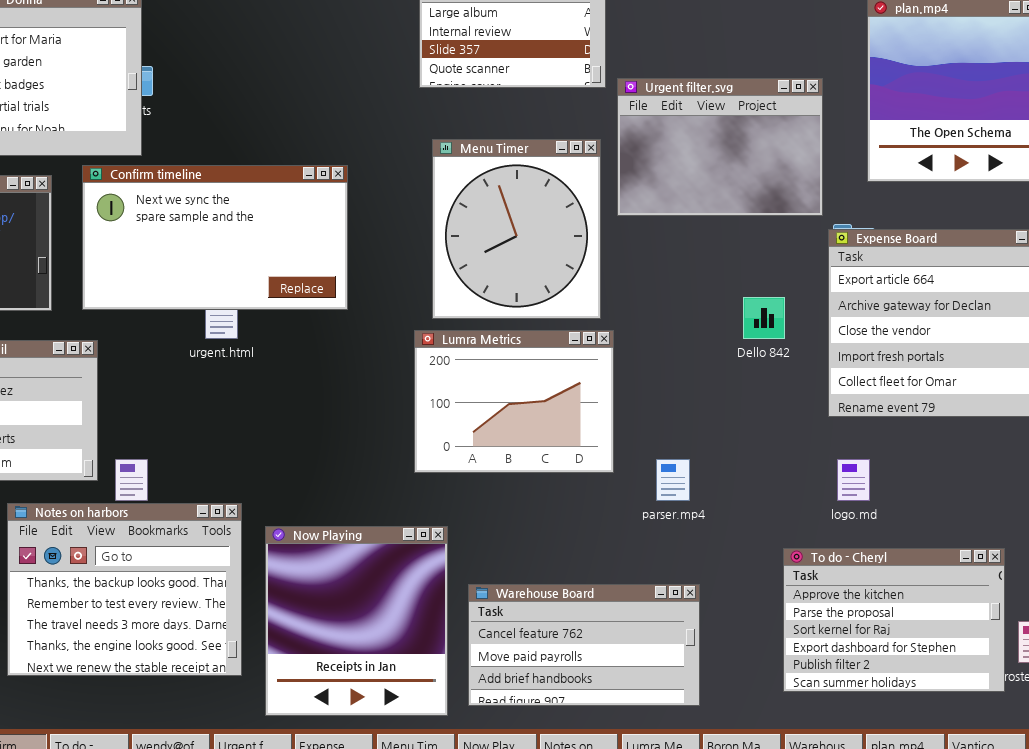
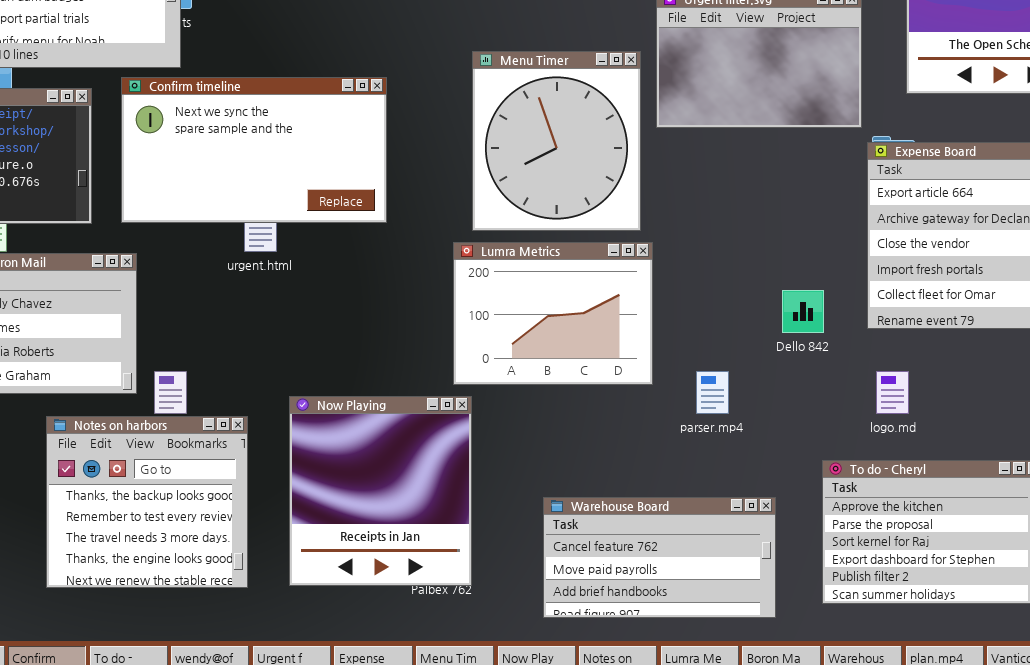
Dello 842: [743,297,785,339] -> [782,290,824,333], moved
Notes on harbors: [7,503,242,676] -> [46,416,248,588], resized
Now Playing: [265,526,448,716] -> [289,396,472,586], moved
Warehouse Board: [468,584,700,706] -> [543,497,776,618], moved

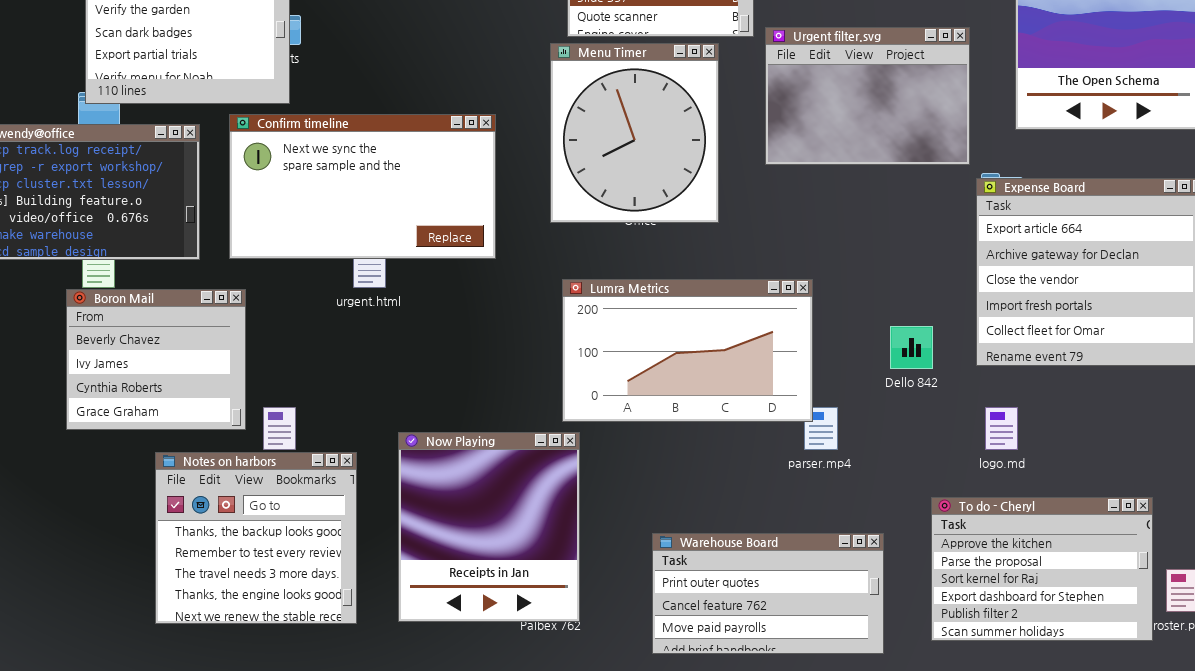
Menu Timer: [472,51,641,231] -> [550,43,719,223], moved
Lumra Metrics: [453,242,653,385] -> [562,279,813,422], resized
Warehouse Board: [543,497,776,618] -> [652,533,884,654], scrolled up 1 row

